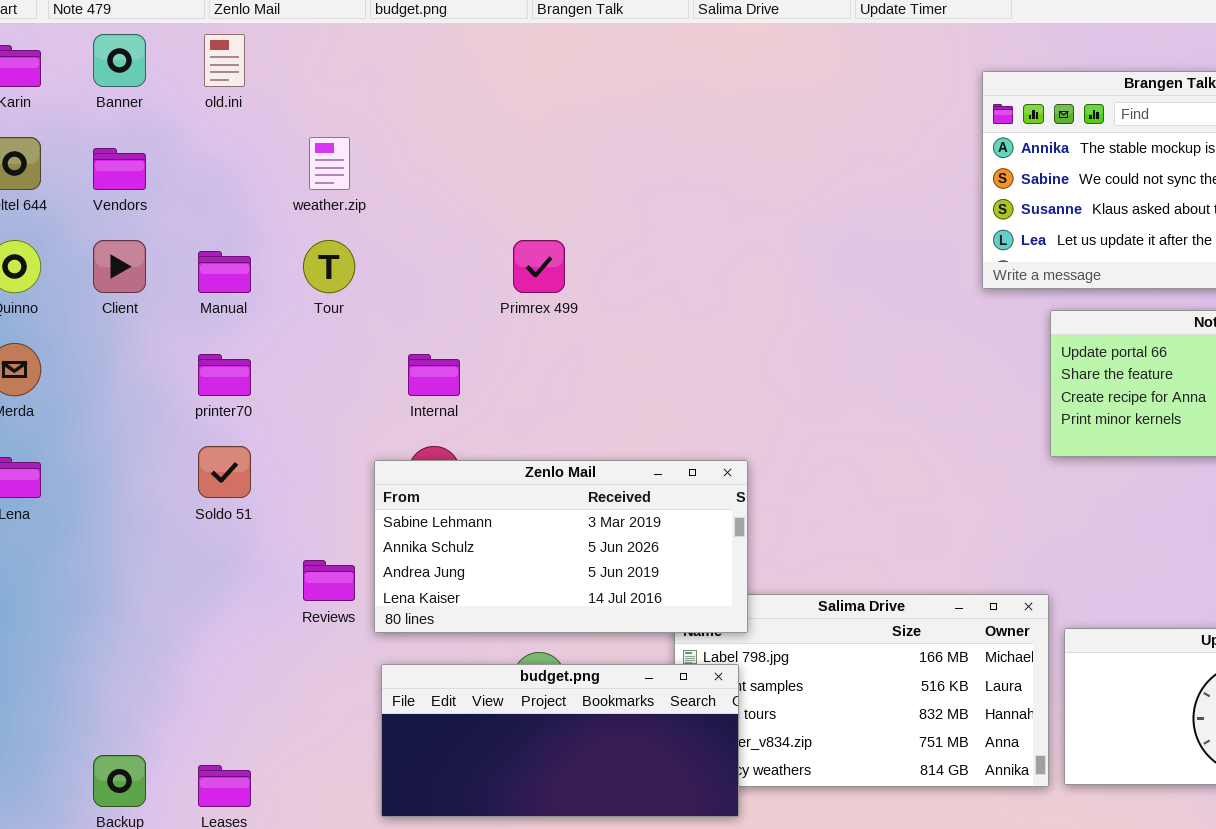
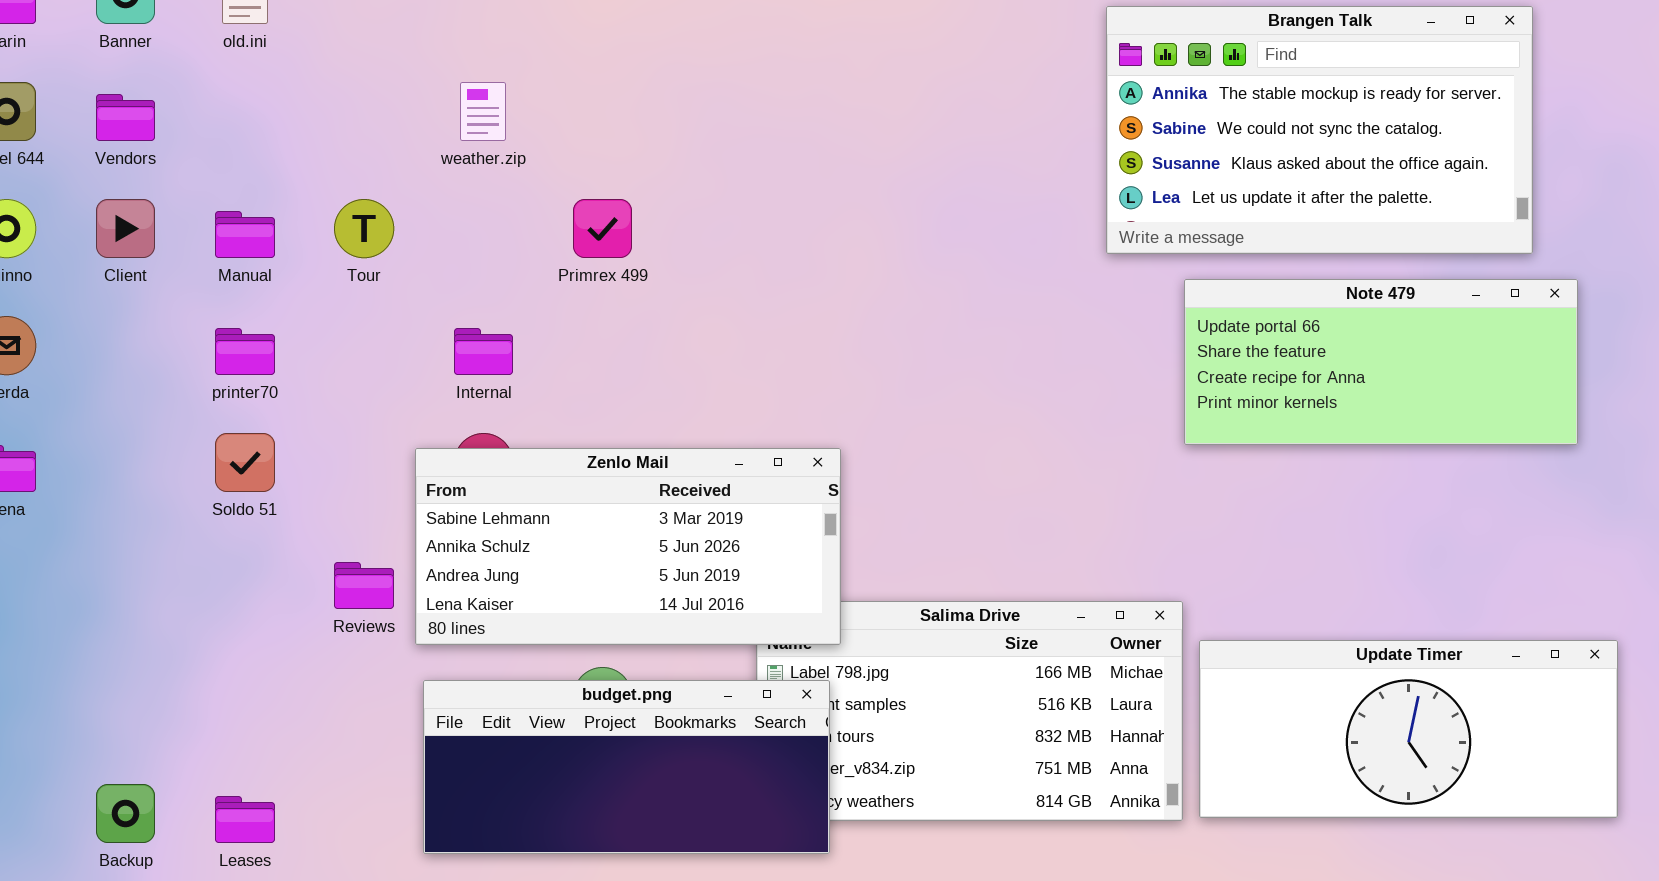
weather.zip: [309,137,350,190] -> [460,82,506,141], moved

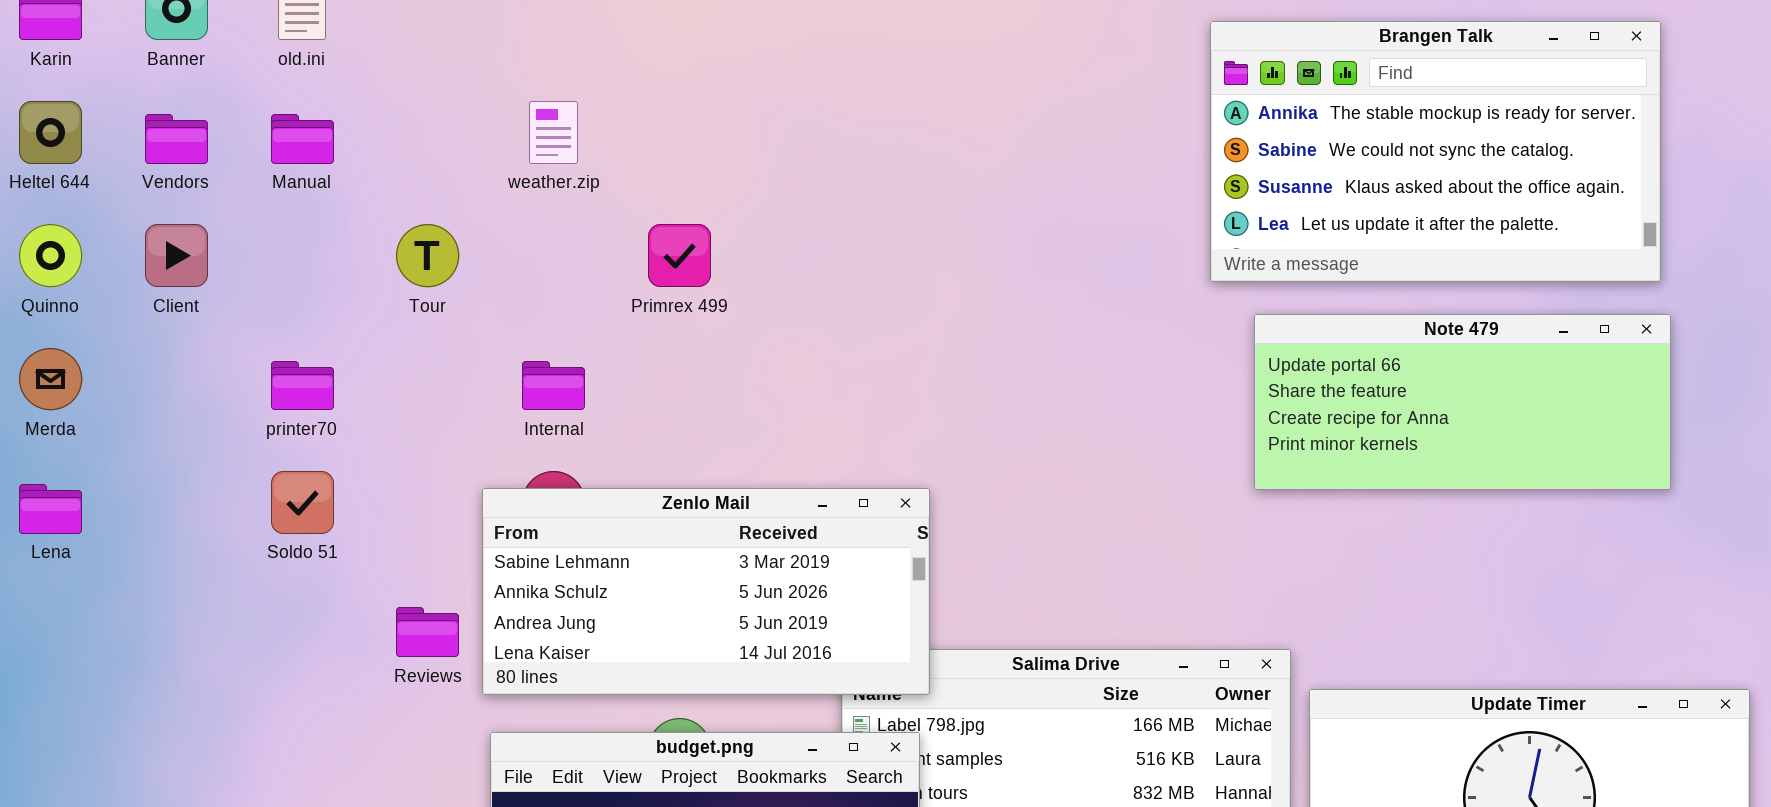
Manual: [215,211,275,258] -> [271,114,334,164], moved
Note 479: [1184,279,1578,445] -> [1254,314,1671,490], moved

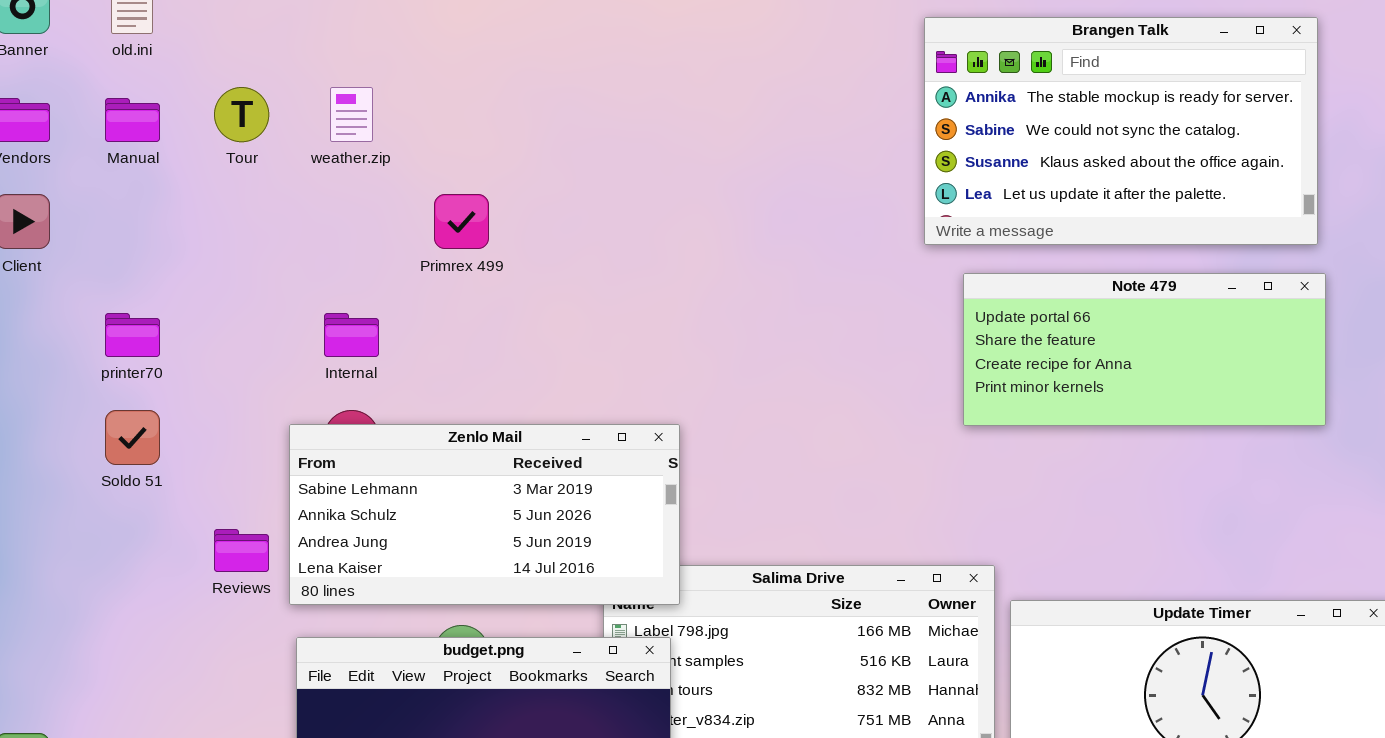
Tour: [396,224,459,287] -> [214,87,269,142], moved

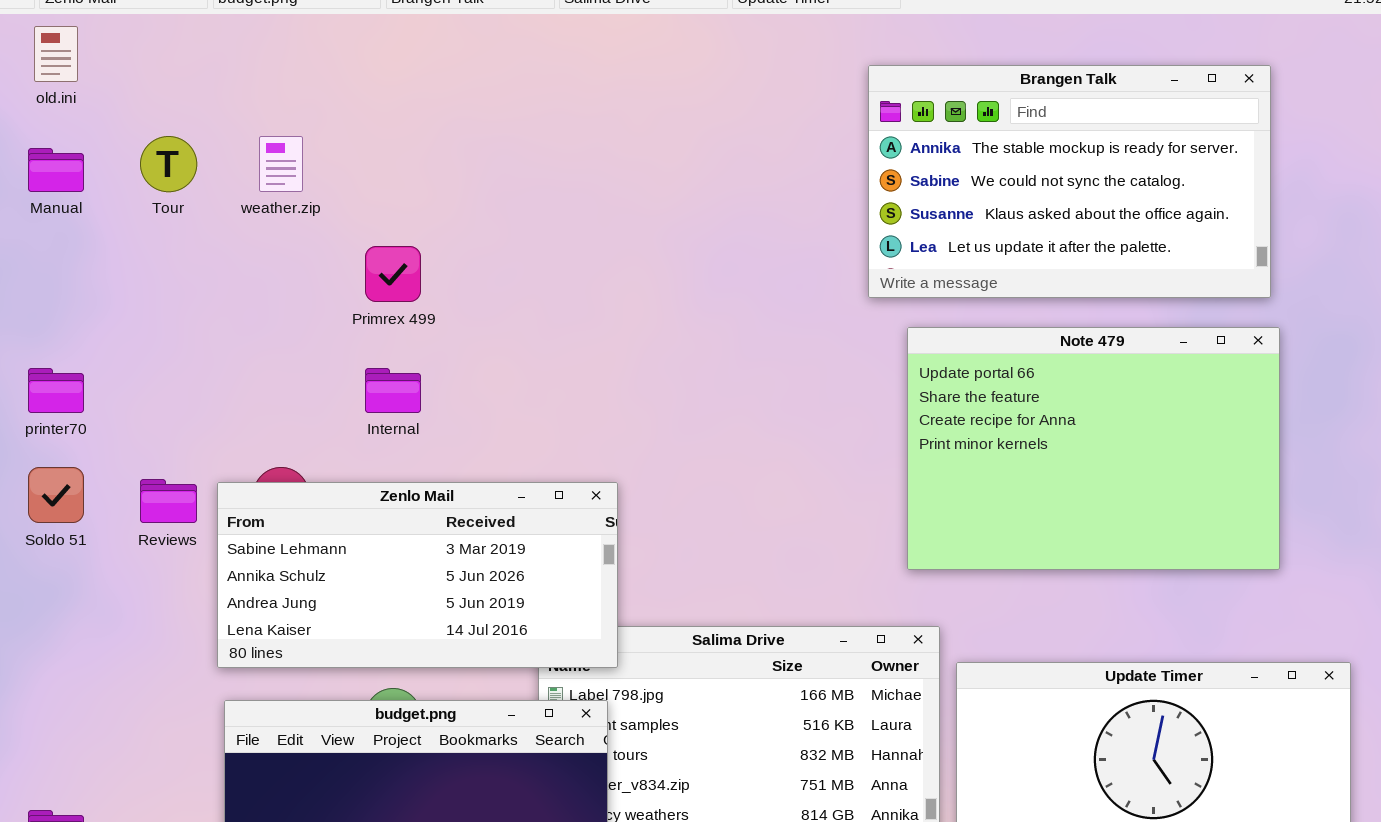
Note 479: [963,273,1326,426] -> [907,327,1280,570], resized
Internal: [324,313,379,357] -> [365,368,421,413], moved
Reviews: [214,529,269,572] -> [140,479,197,523], moved

